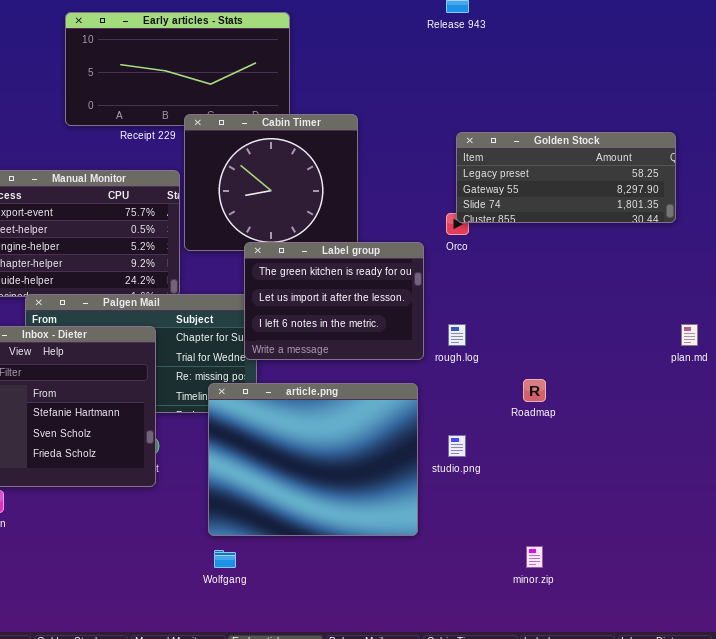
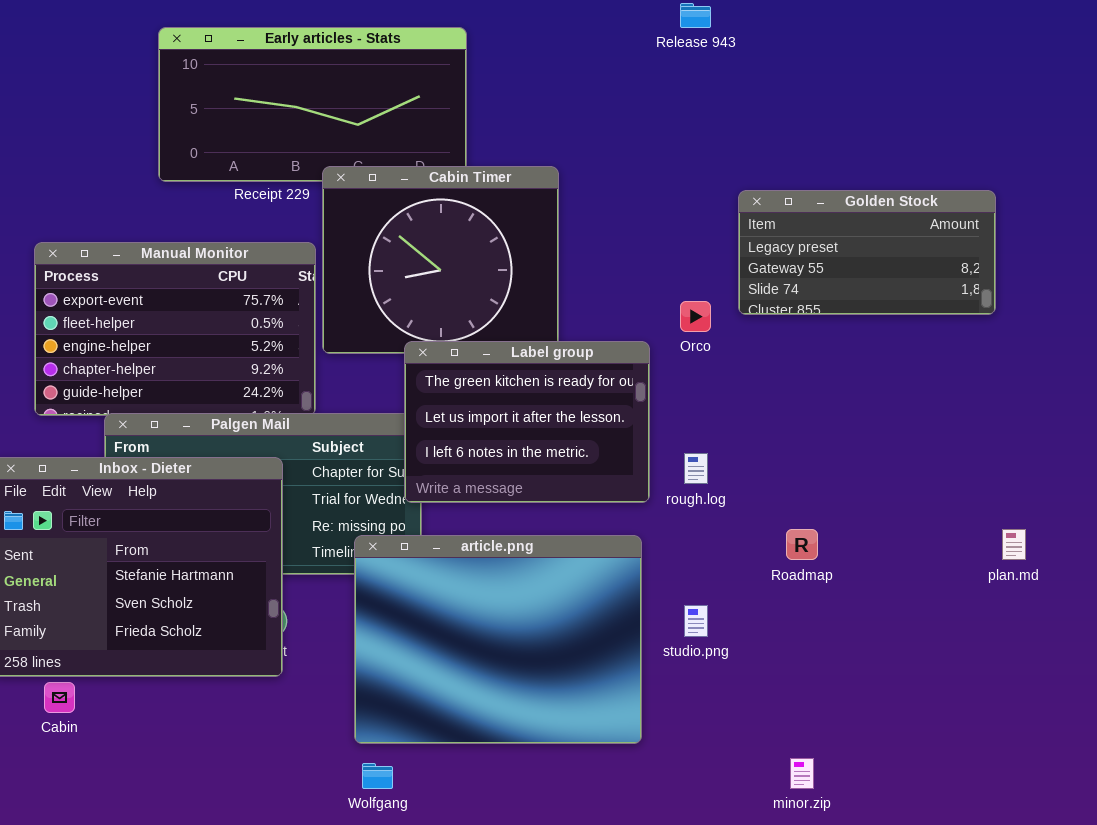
Golden Stock: [456,132,676,223] -> [738,190,996,315], resized
plan.md: [681,324,698,346] -> [1002,529,1026,560], moved

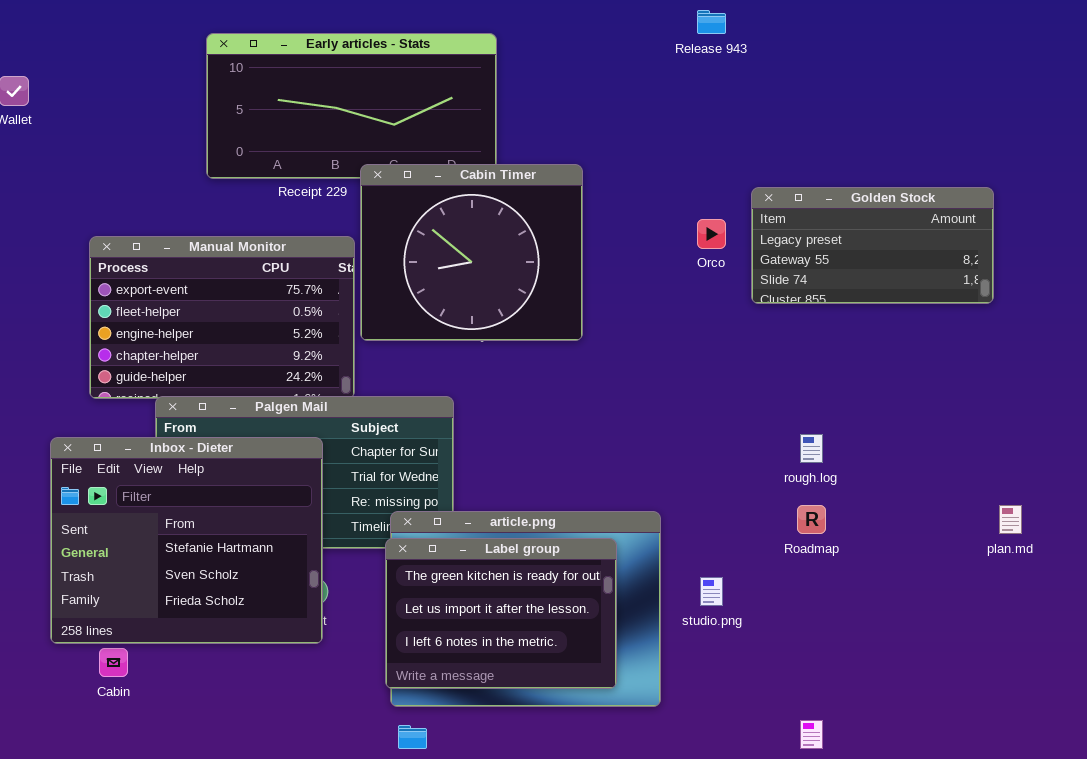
Orco: [680,301,711,332] -> [697,219,726,249], moved
Label group: [404,341,650,503] -> [385,538,617,689], moved
rough.log: [684,453,708,484] -> [800,434,823,463], moved

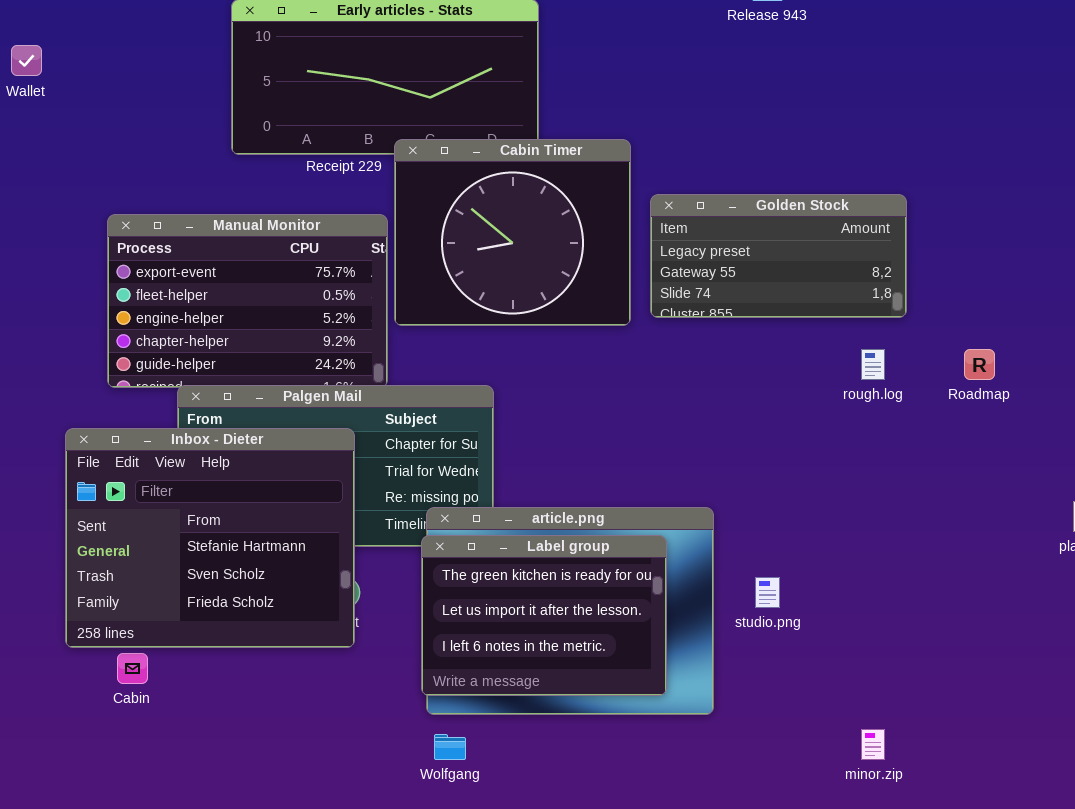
Golden Stock: [751,187,994,304] -> [650,194,907,318], moved
rough.log: [800,434,823,463] -> [861,349,885,380], moved
Roadmap: [797,505,826,534] -> [964,349,995,380], moved

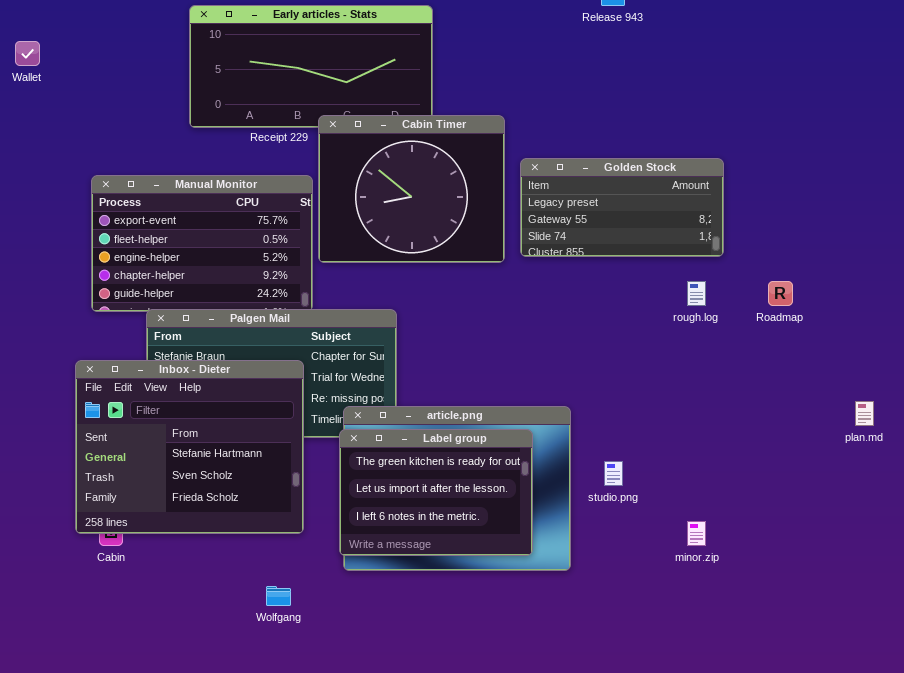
Inbox - Dieter: [65,428,355,648] -> [75,360,304,534], moved
minor.zip: [861,729,885,760] -> [687,521,706,546], moved
Wolfgang: [434,734,466,760] -> [266,586,291,606], moved

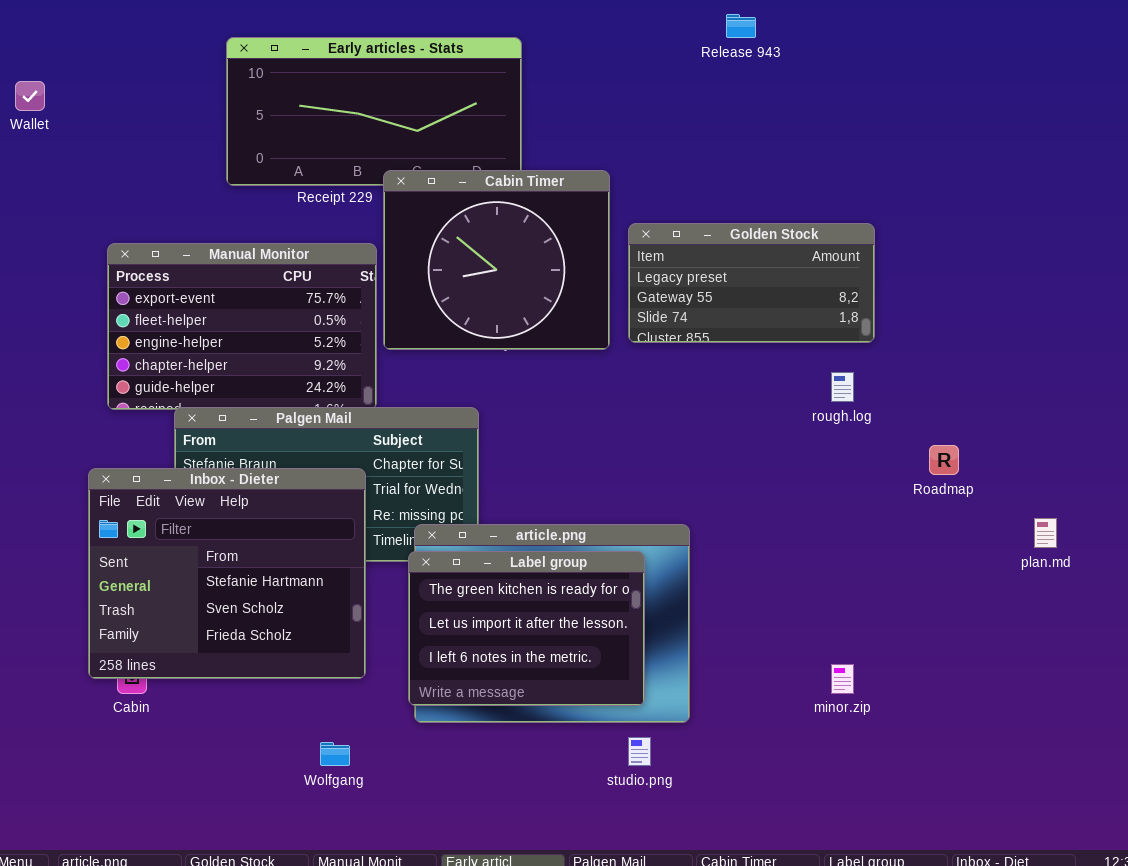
Roadmap: [768,281,793,306] -> [929,445,959,475], moved
studio.png: [604,461,623,486] -> [628,737,651,766], moved

